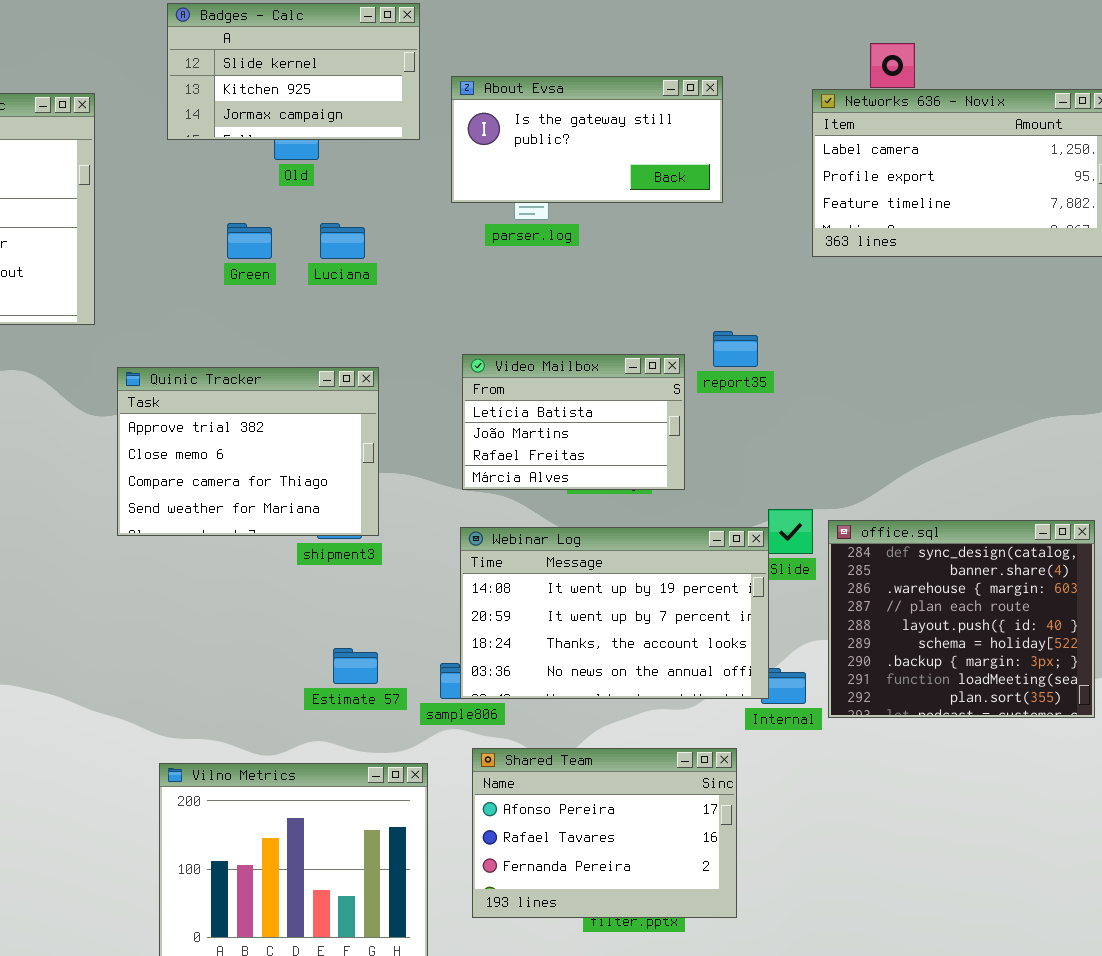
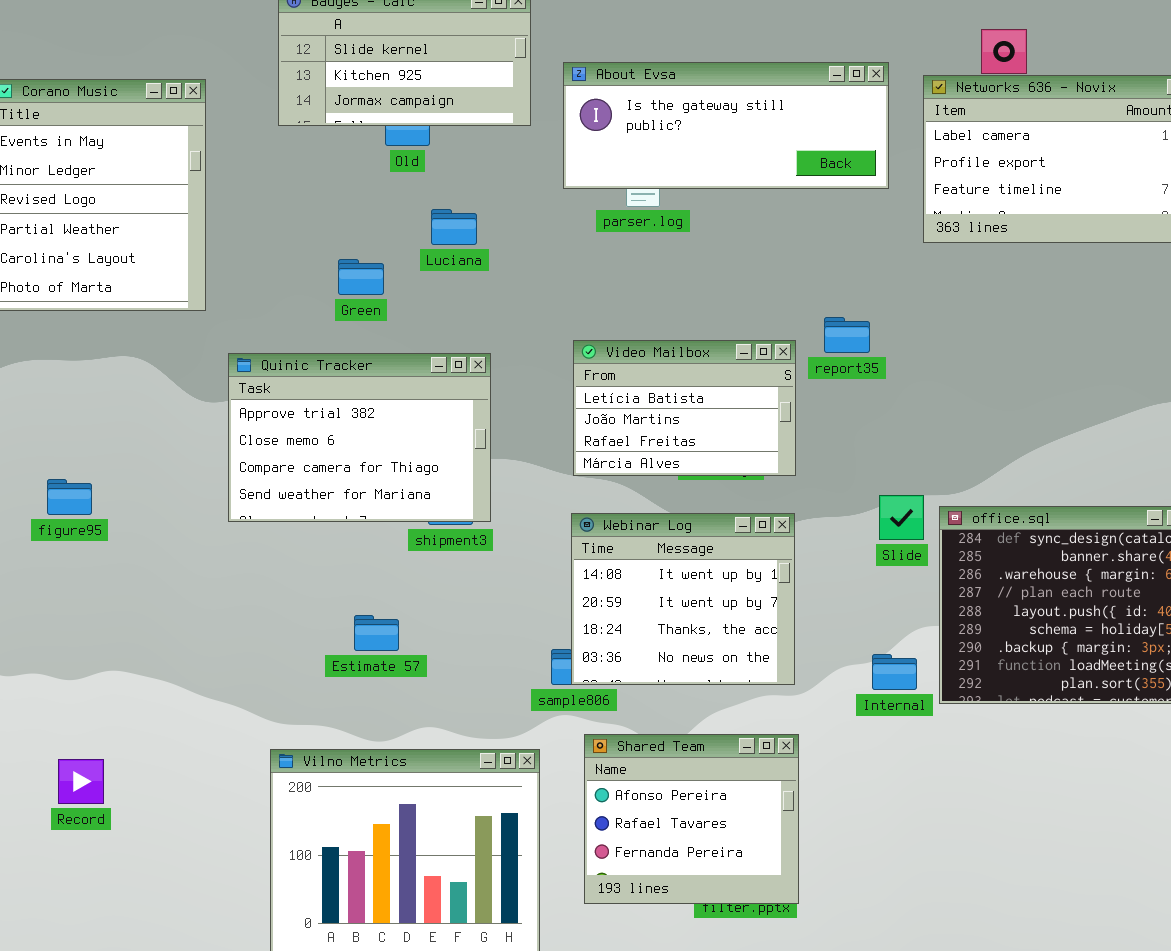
About Evsa: [451,76,723,203] -> [563,62,889,189], resized
Green: [227,223,272,259] -> [338,259,384,295], moved
Webinar Log: [460,527,769,699] -> [571,513,795,685], resized
Estimate 57: [333,648,378,684] -> [354,615,399,651], moved
Shared Team: [472,748,737,918] -> [584,734,799,904], resized

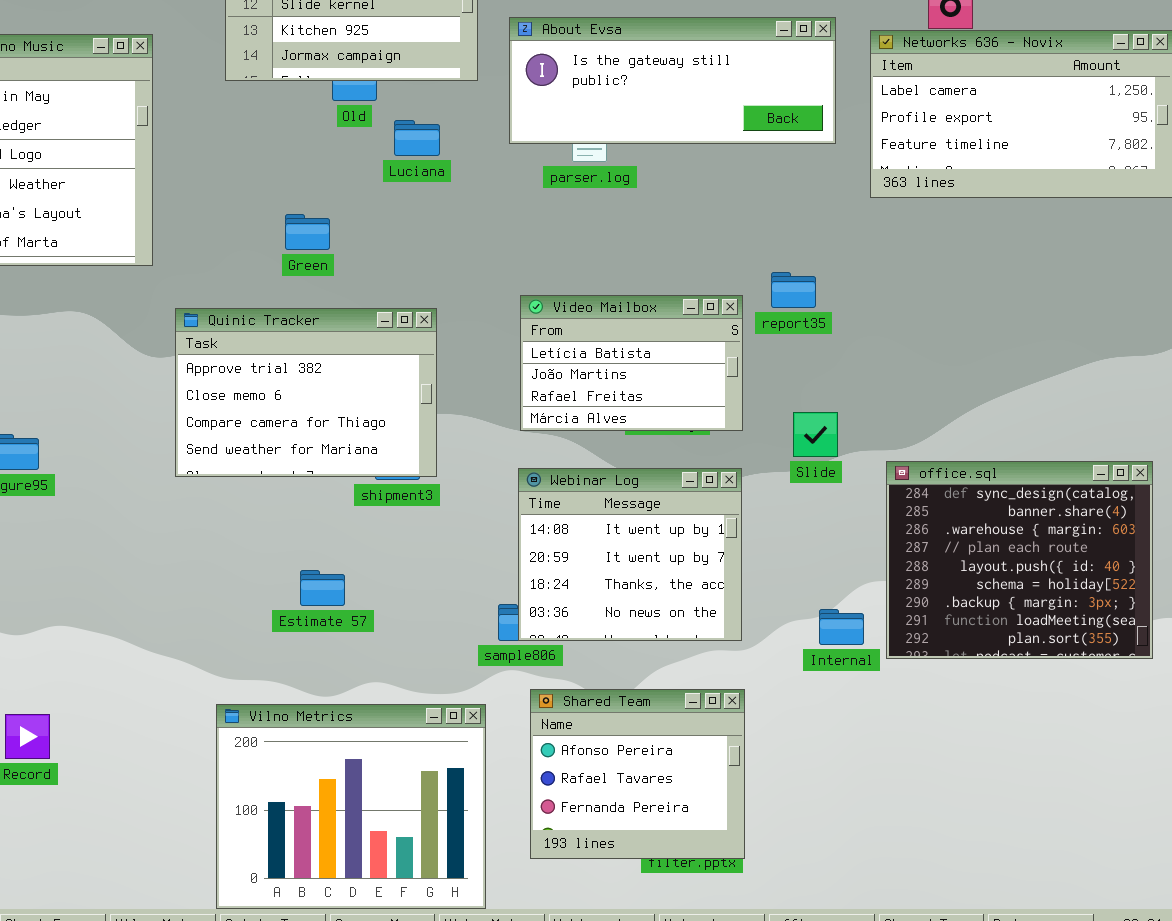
Luciana: [431,209,477,245] -> [394,120,440,156], moved
Slide: [879,495,924,540] -> [793,412,838,457], moved

